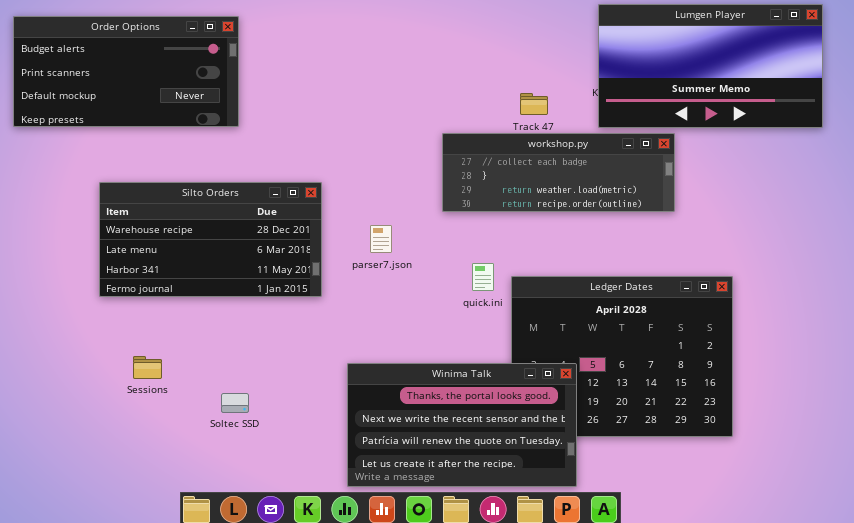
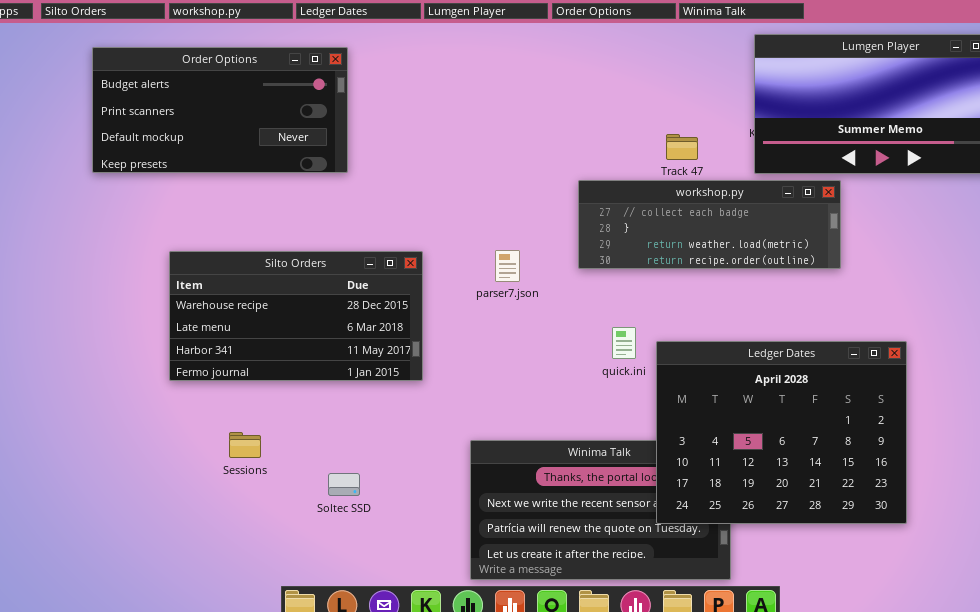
Silto Orders: [99,182,322,297] -> [169,251,423,381], moved
parser7.json: [370,225,392,253] -> [495,250,520,282], moved
Ledger Dates: [511,276,733,437] -> [656,341,907,524], raised

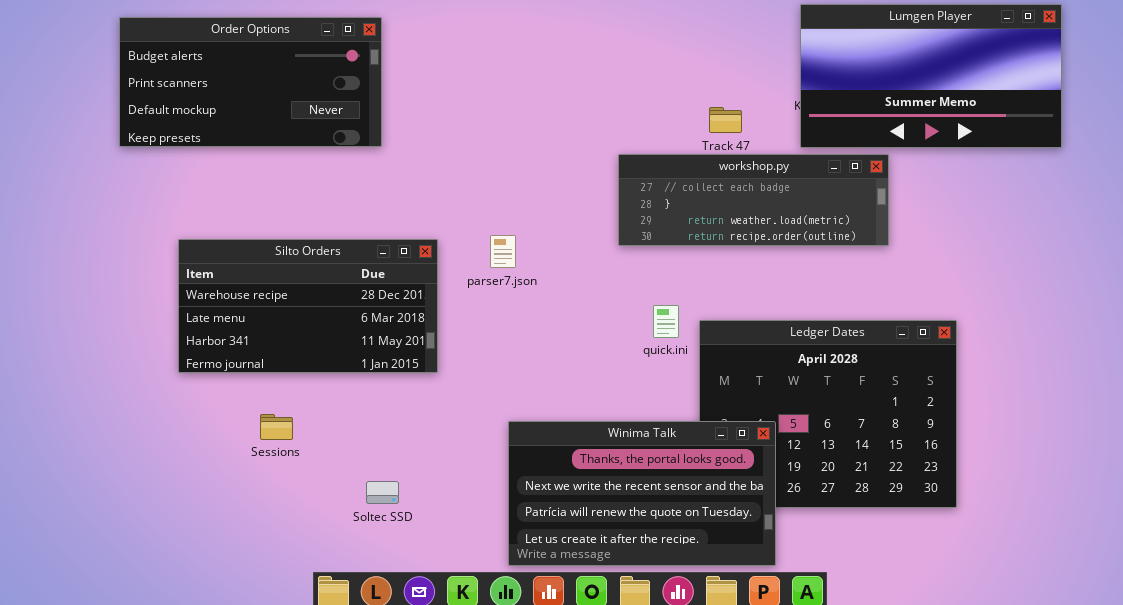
parser7.json: [495,250,520,282] -> [490,235,516,268], moved
Silto Orders: [169,251,423,381] -> [178,239,438,373], moved
Winima Talk: [470,440,731,580] -> [508,421,776,566], raised
Soltec SSD: [328,473,360,496] -> [366,481,399,504], moved

